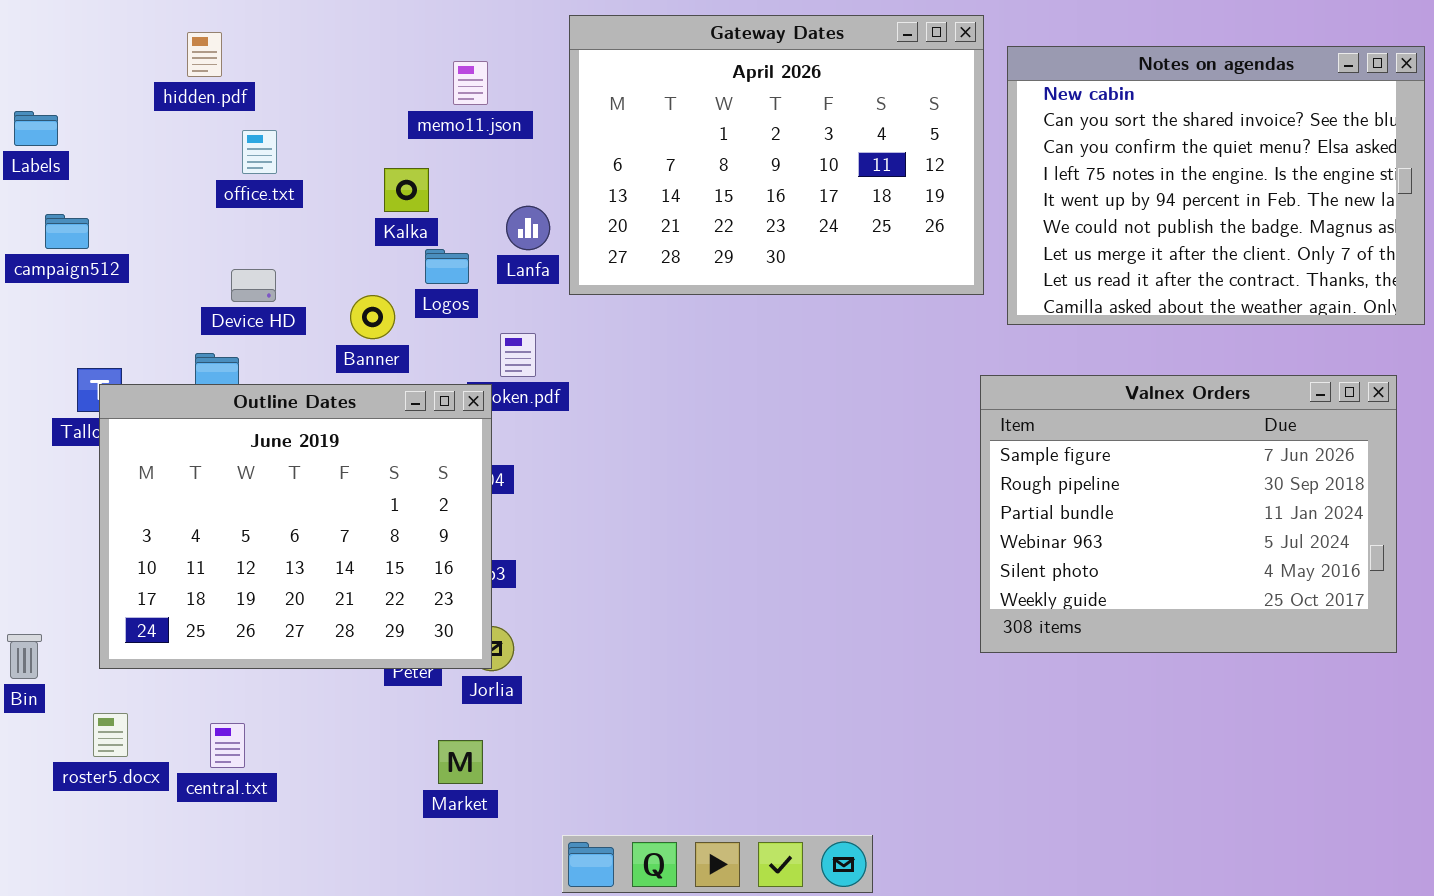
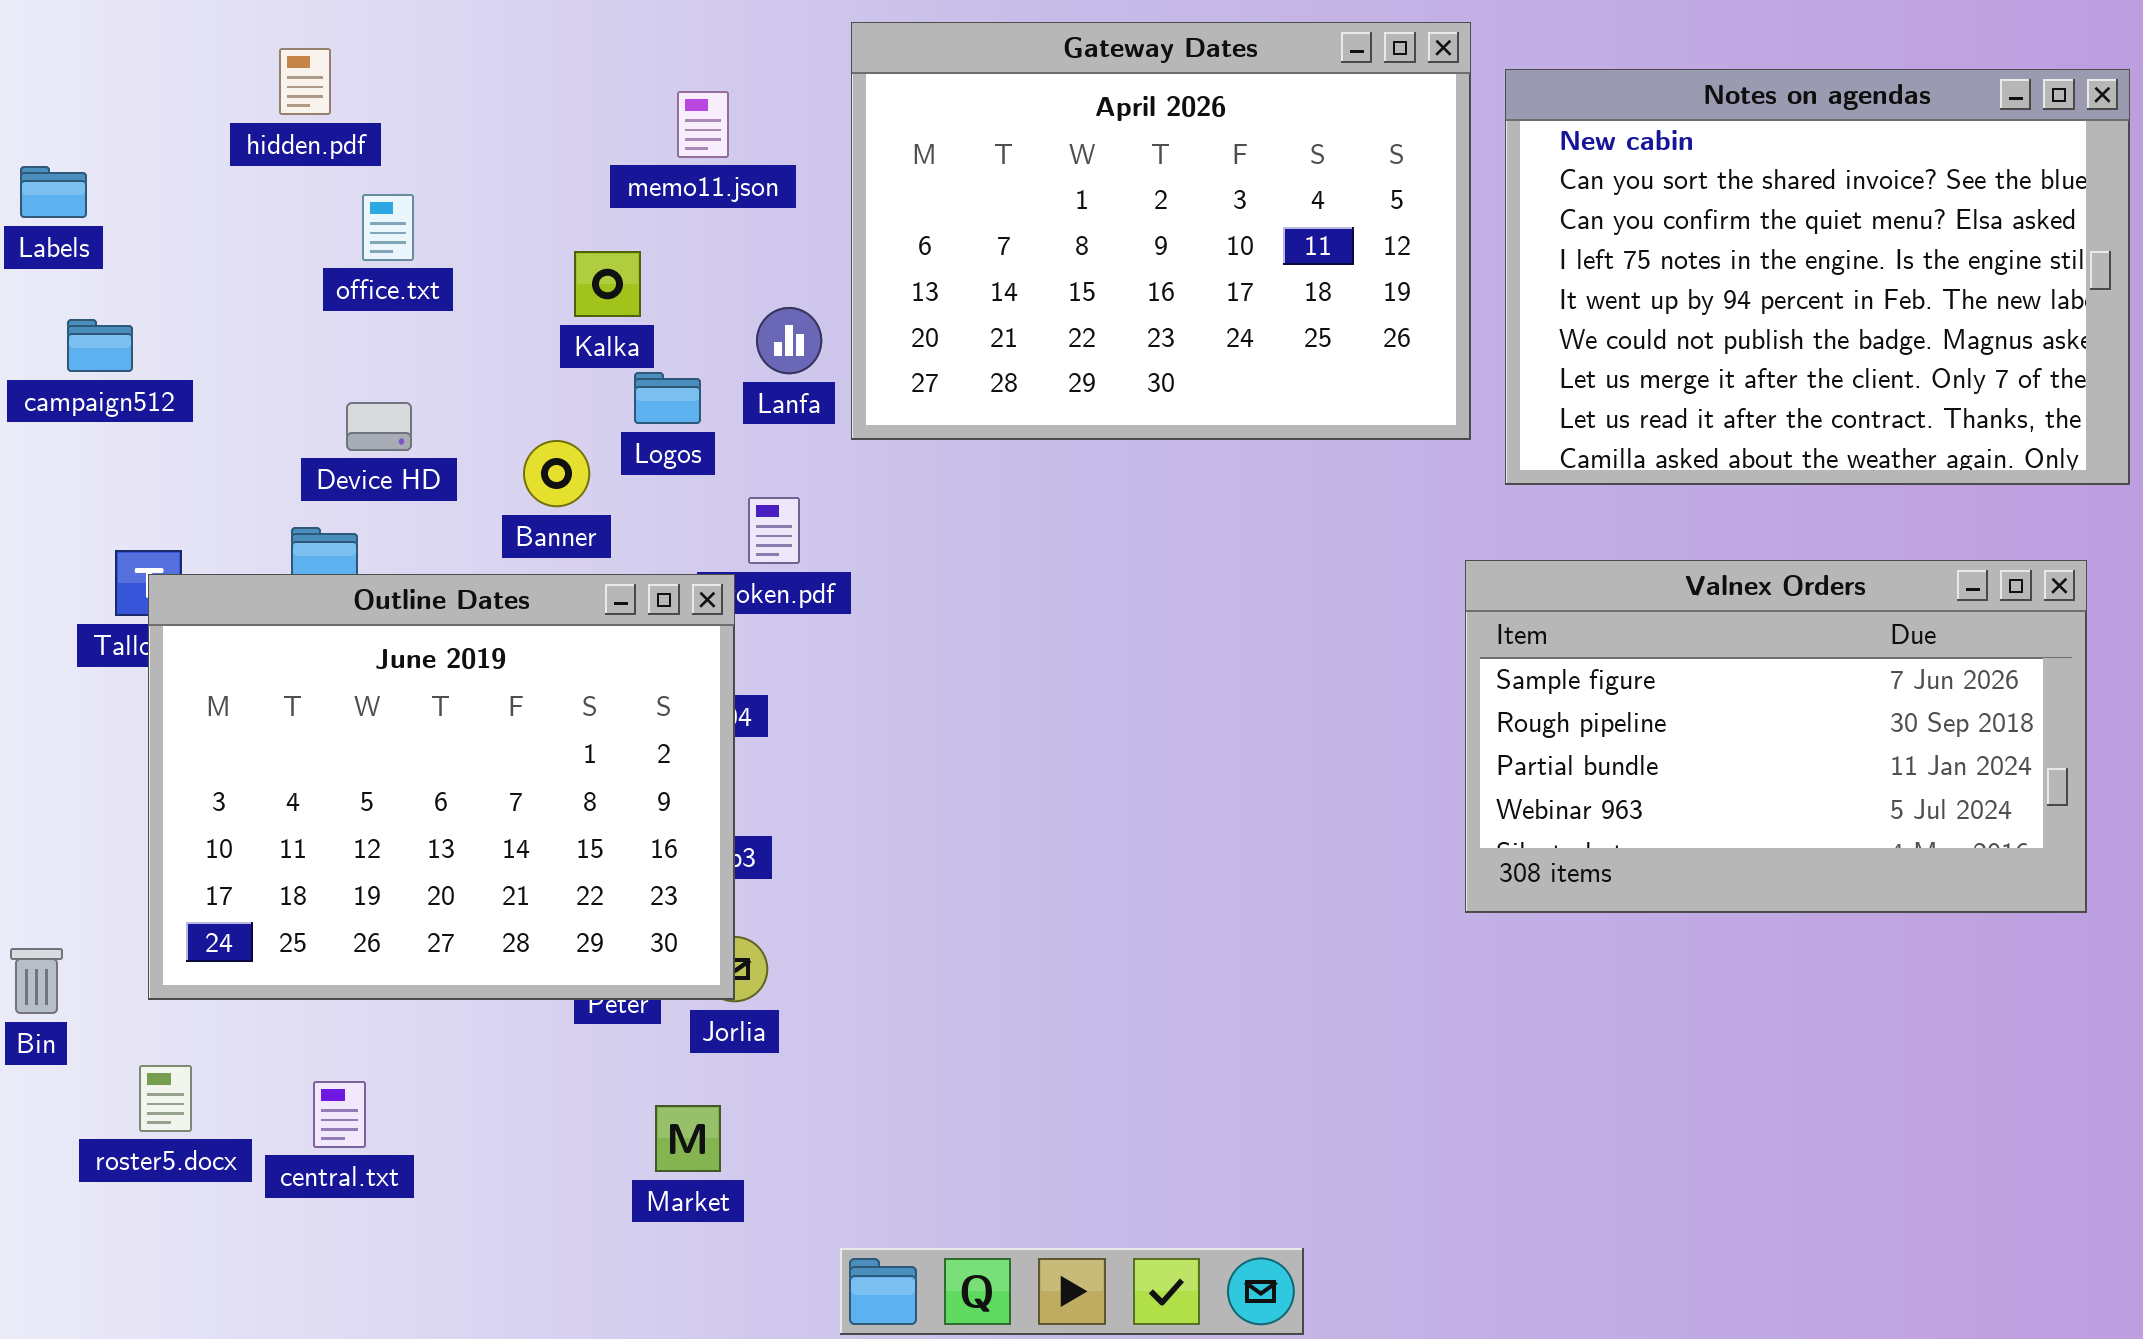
Valnex Orders: [980,375,1397,653] -> [1465,560,2087,913], resized

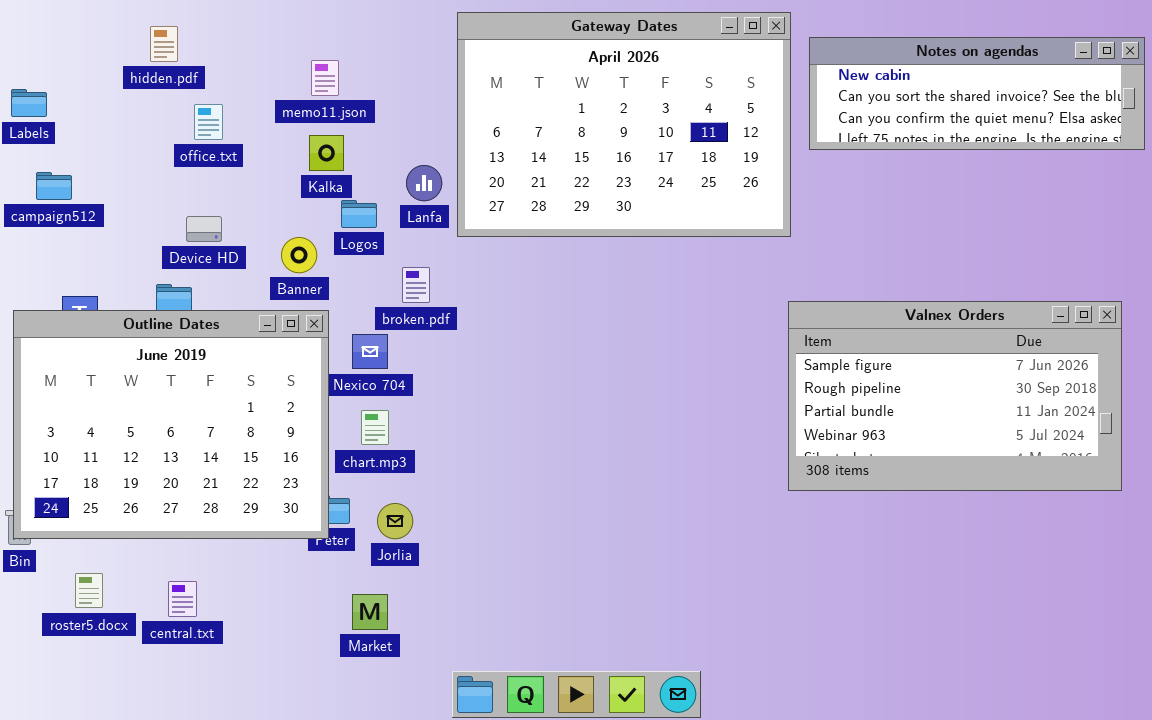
Notes on agendas: [1505,69,2130,485] -> [809,37,1145,150], resized
memo11.json: [677,91,729,158] -> [311,60,339,96], moved
Outline Dates: [148,574,735,1000] -> [13,310,329,539], moved

